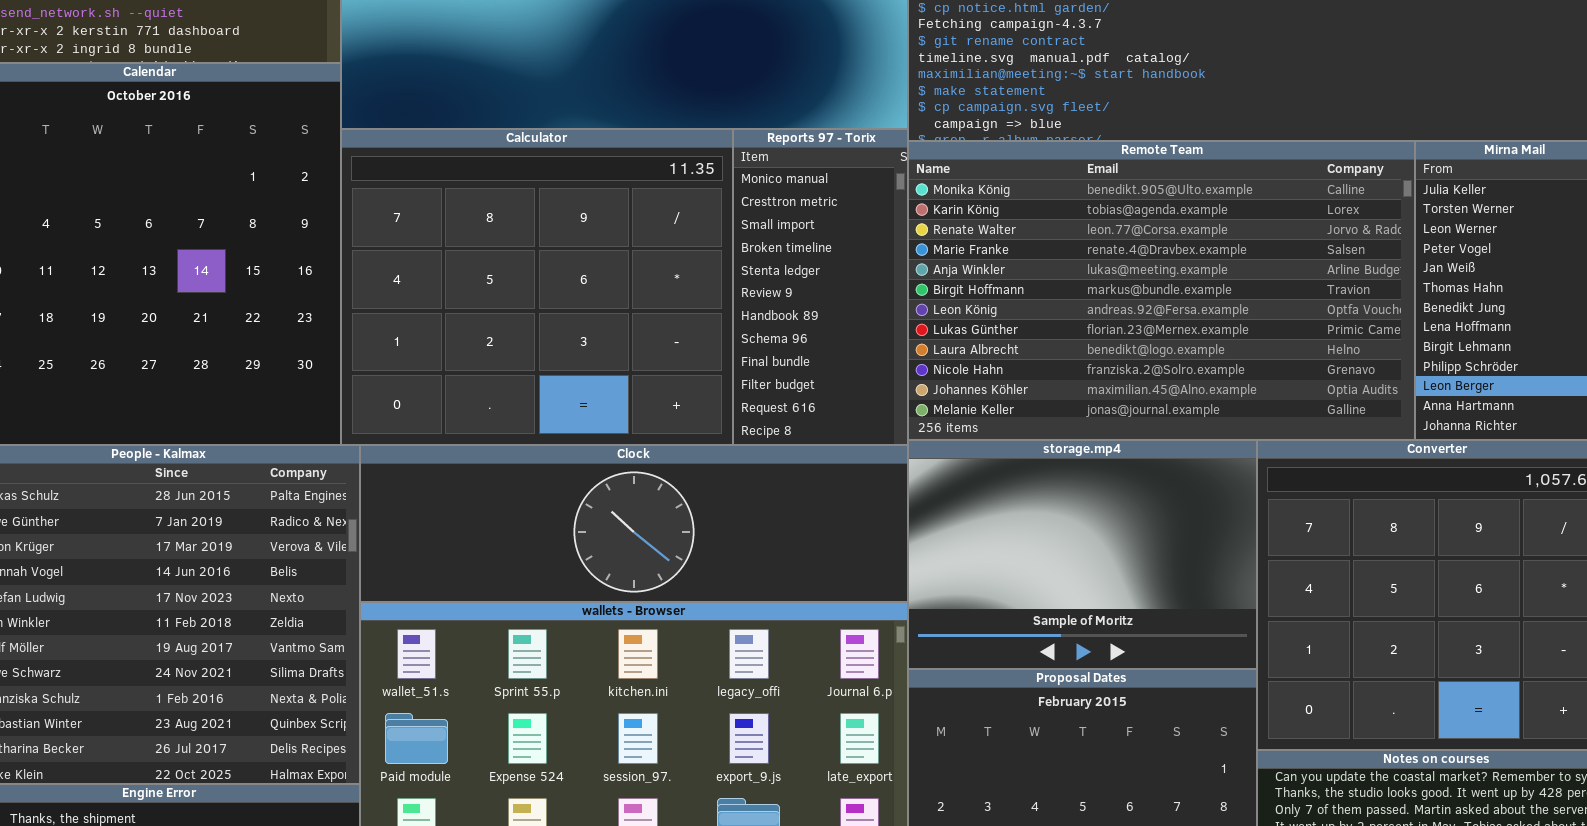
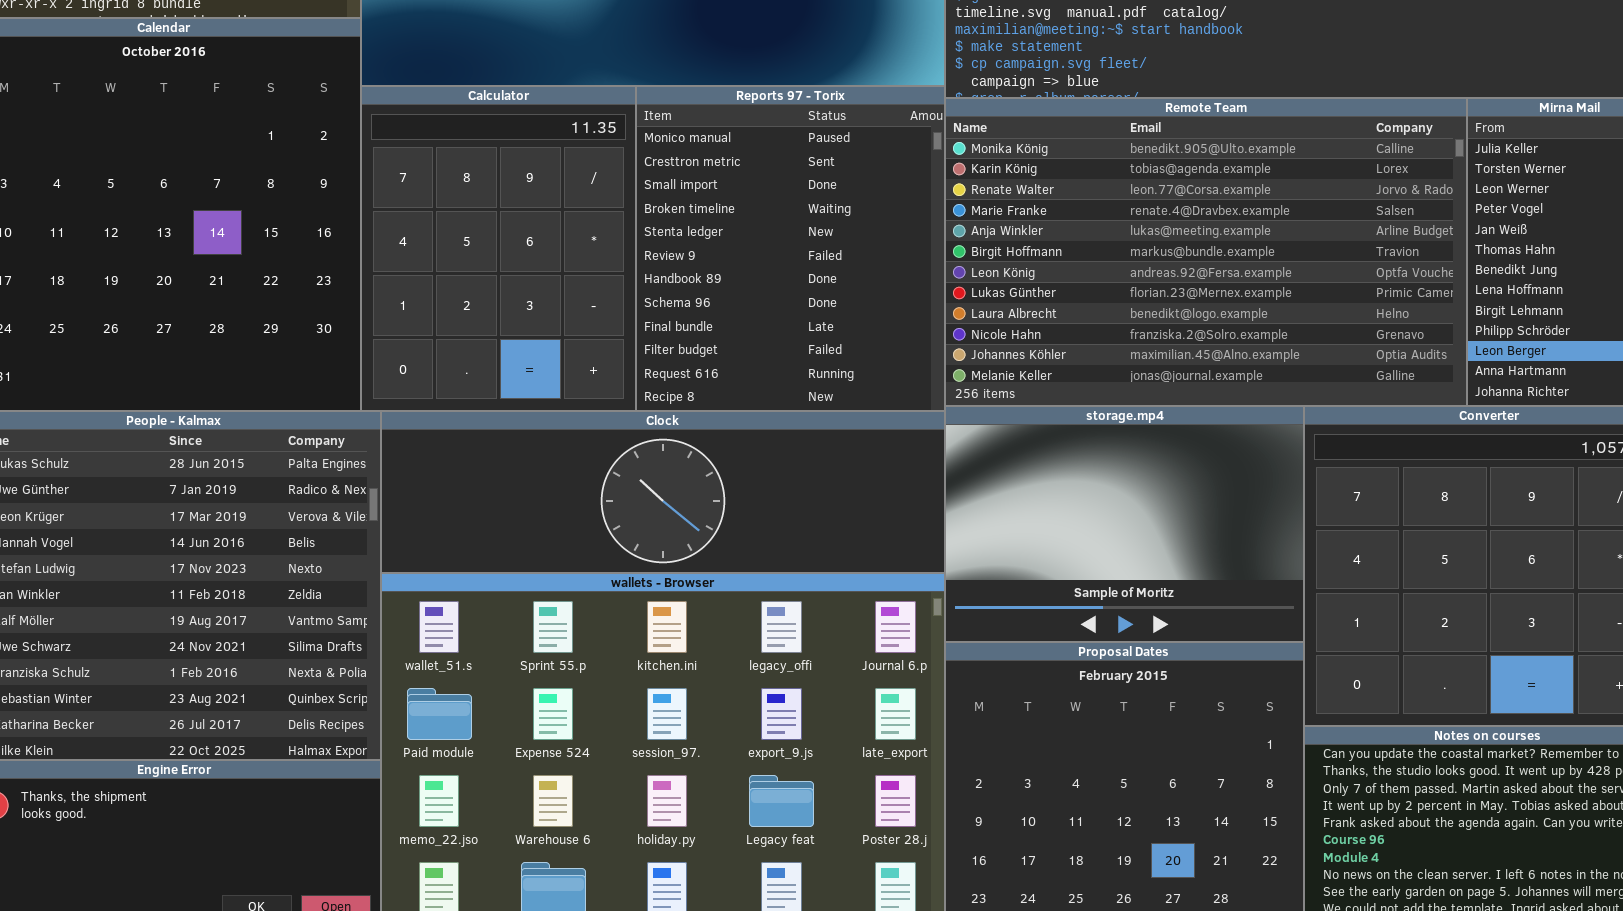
Calculator: [341,129,733,445] -> [361,86,636,411], resized
Reports 97 - Torix: [733,129,908,445] -> [636,86,945,411], resized

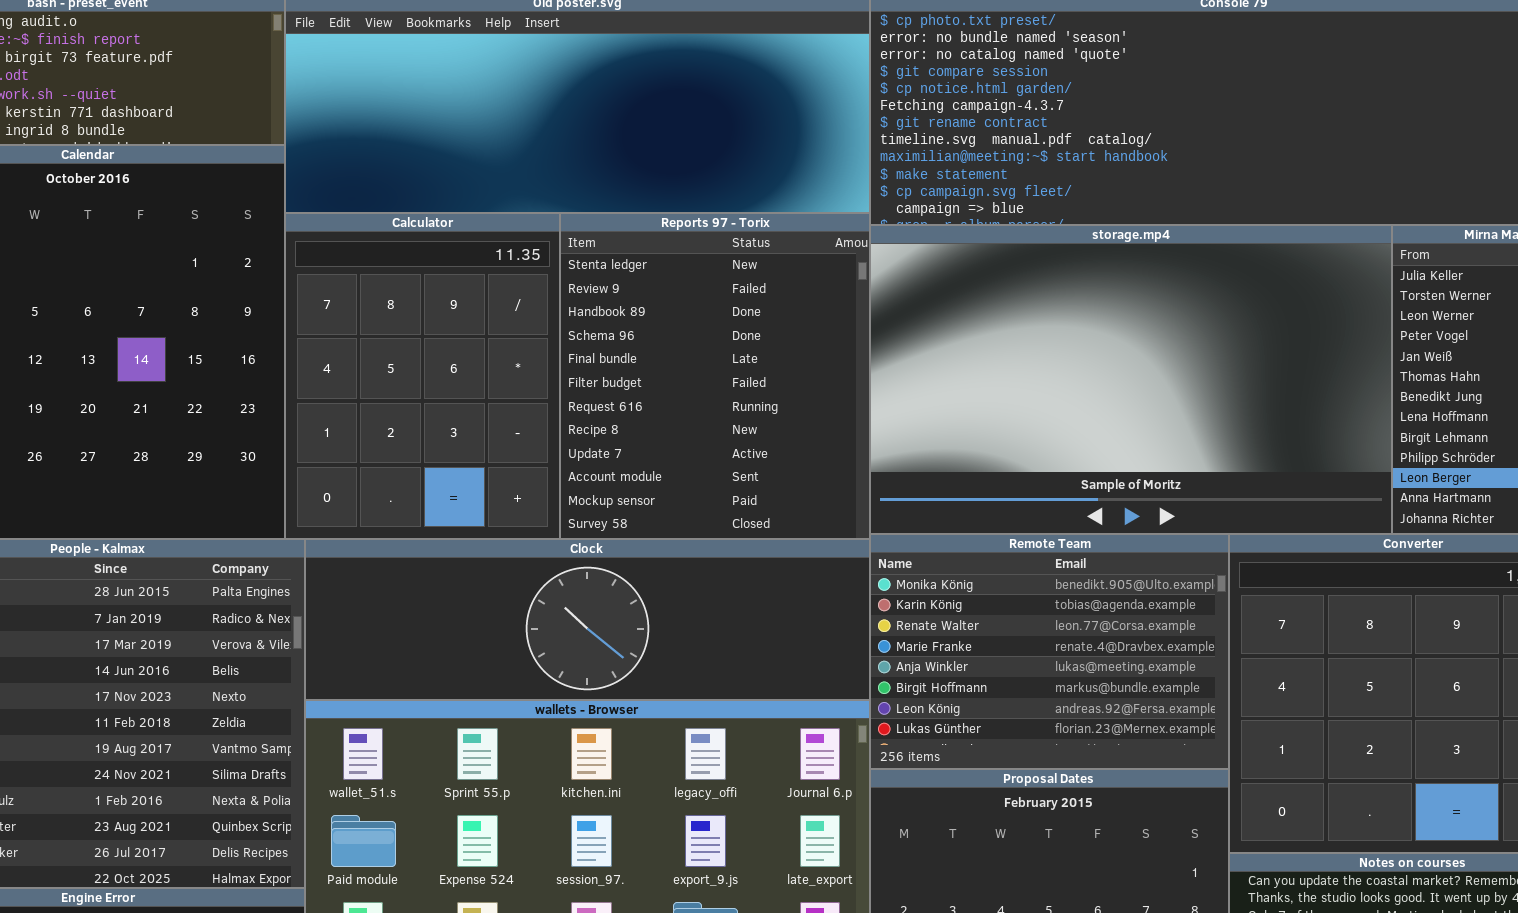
Reports 97 - Torix: [636,86,945,411] -> [560,213,870,539], scrolled down 4 rows
Remote Team: [945,98,1467,406] -> [870,534,1229,769], moved, resized
storage.mp4: [945,406,1304,642] -> [870,225,1392,534], moved, resized

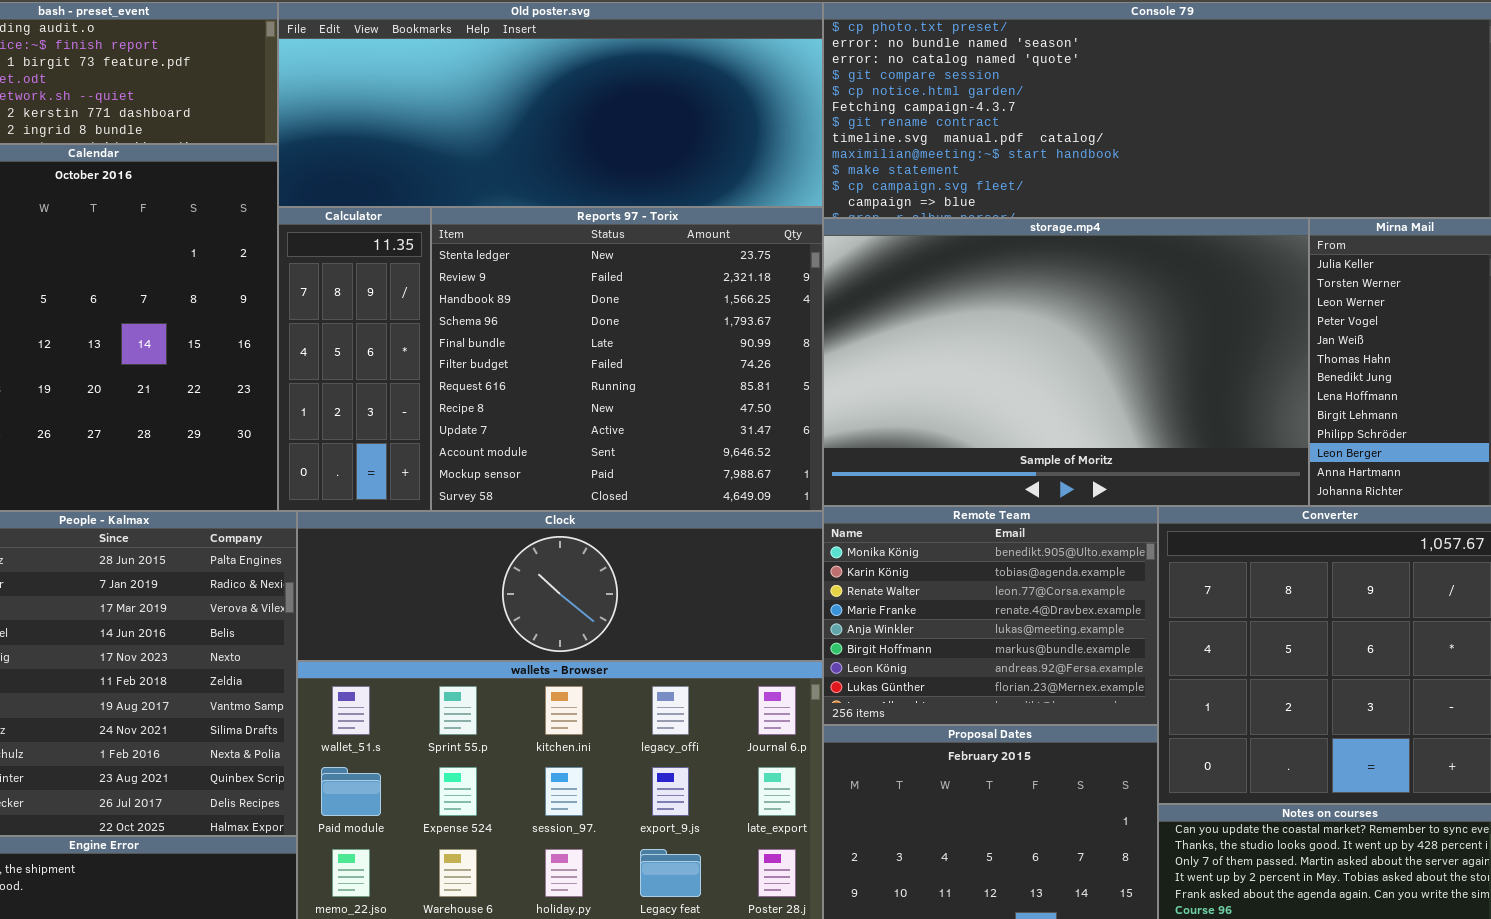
Calculator: [285,213,560,539] -> [278,207,431,511], resized
Reports 97 - Torix: [560,213,870,539] -> [431,207,823,511], resized

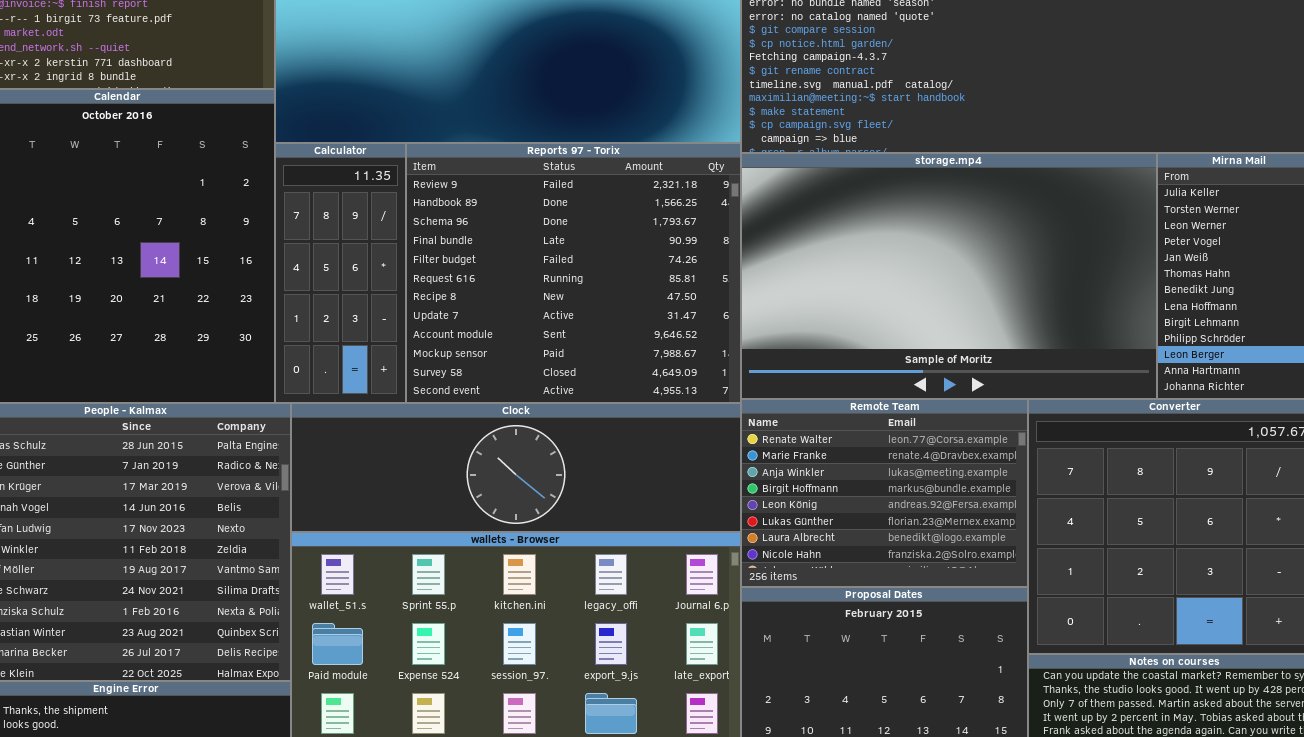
Reports 97 - Torix: [431,207,823,511] -> [406,143,741,403], scrolled down 1 row
Remote Team: [823,506,1158,725] -> [741,399,1028,587], scrolled down 2 rows

